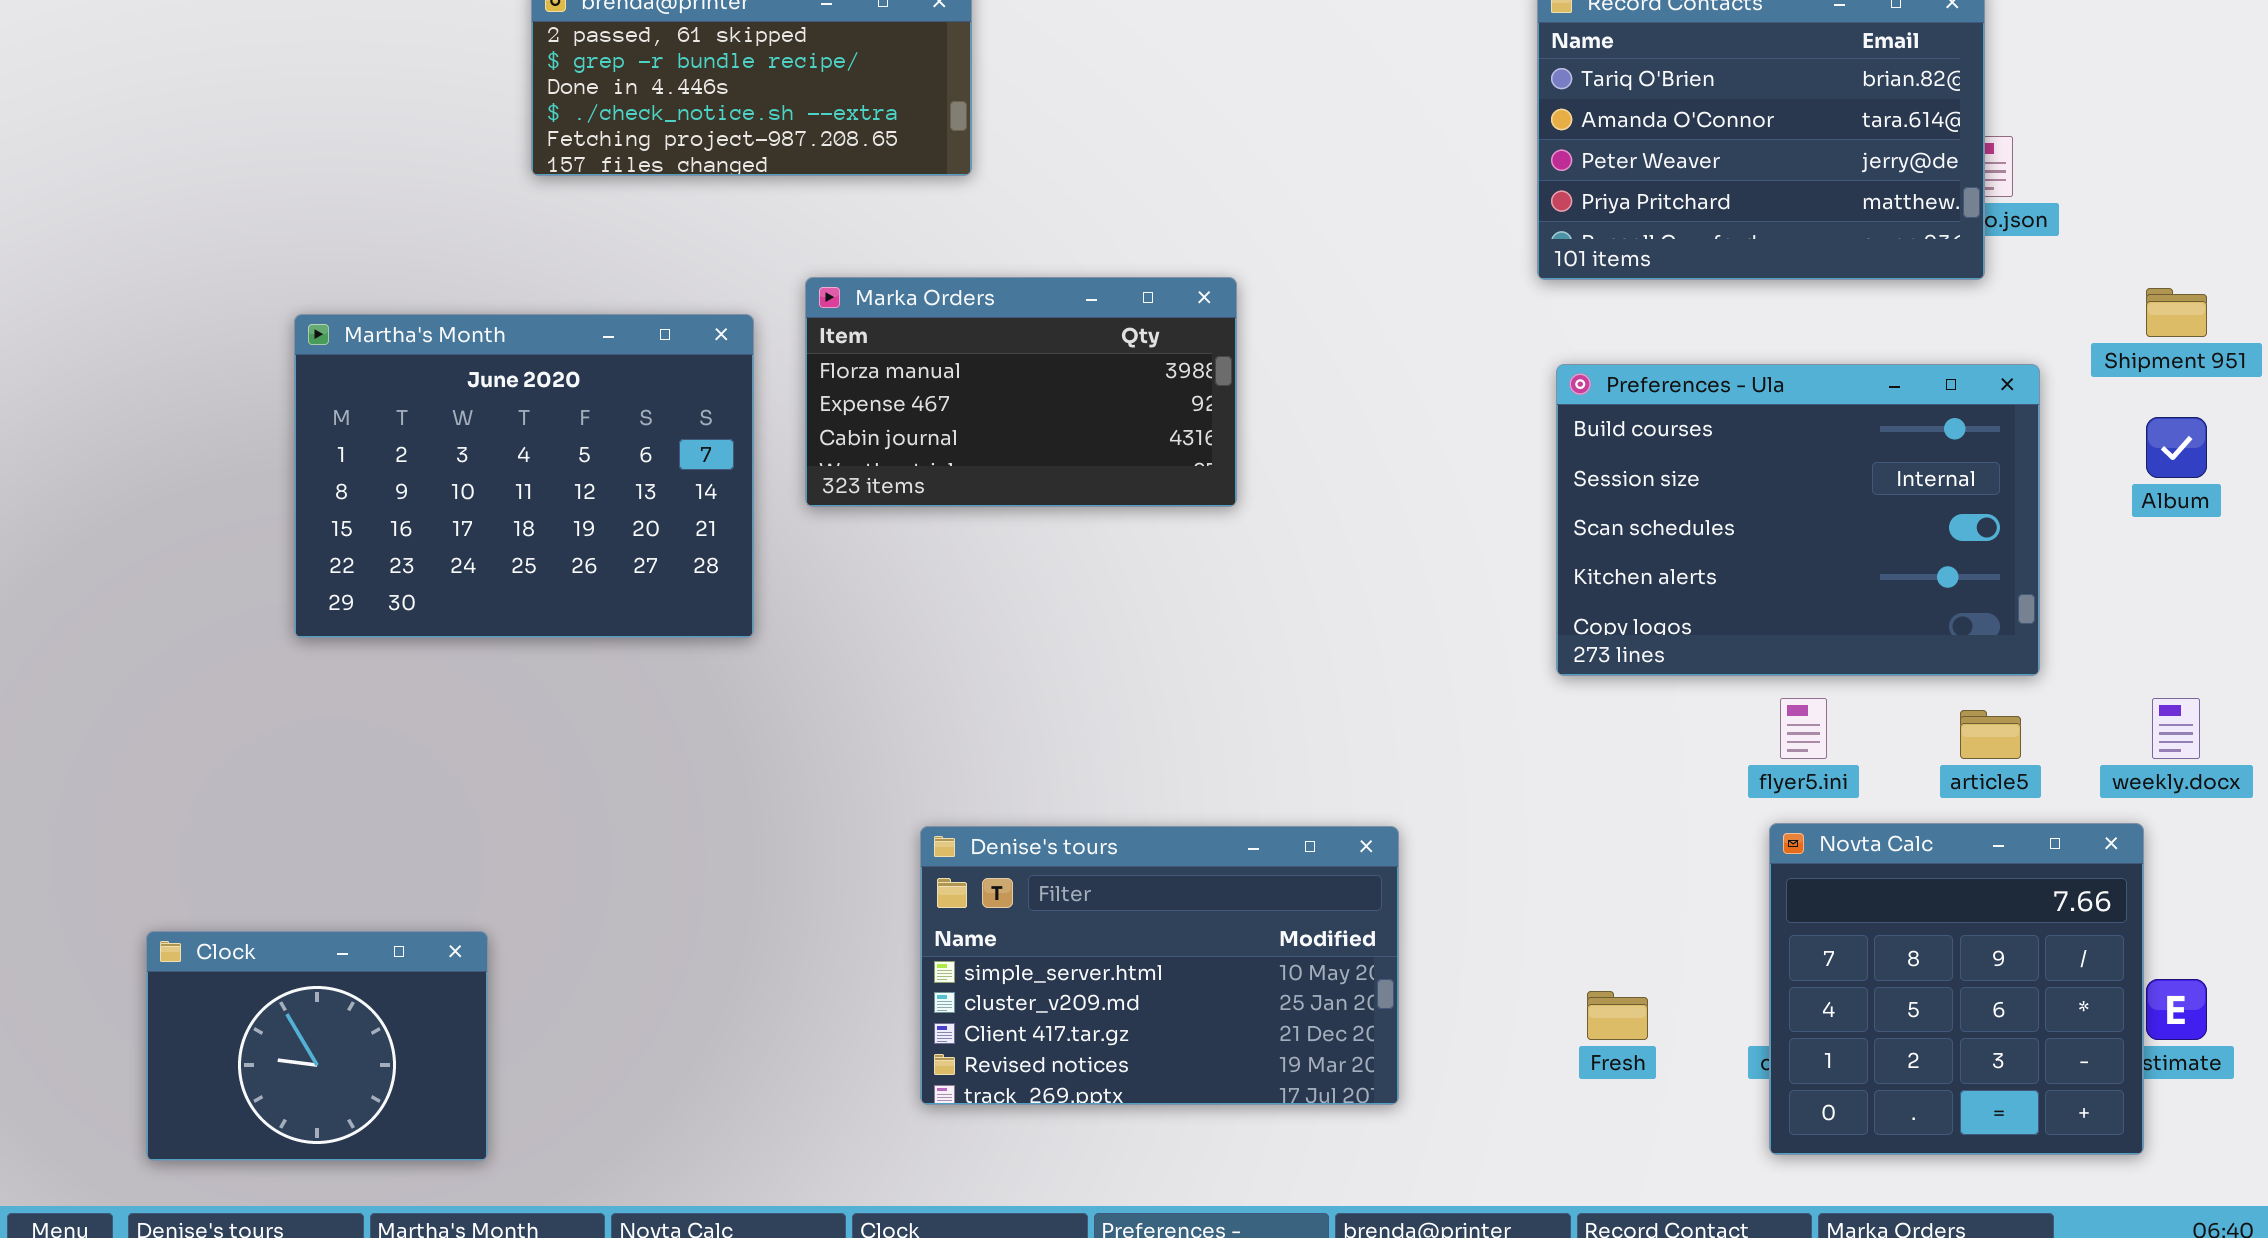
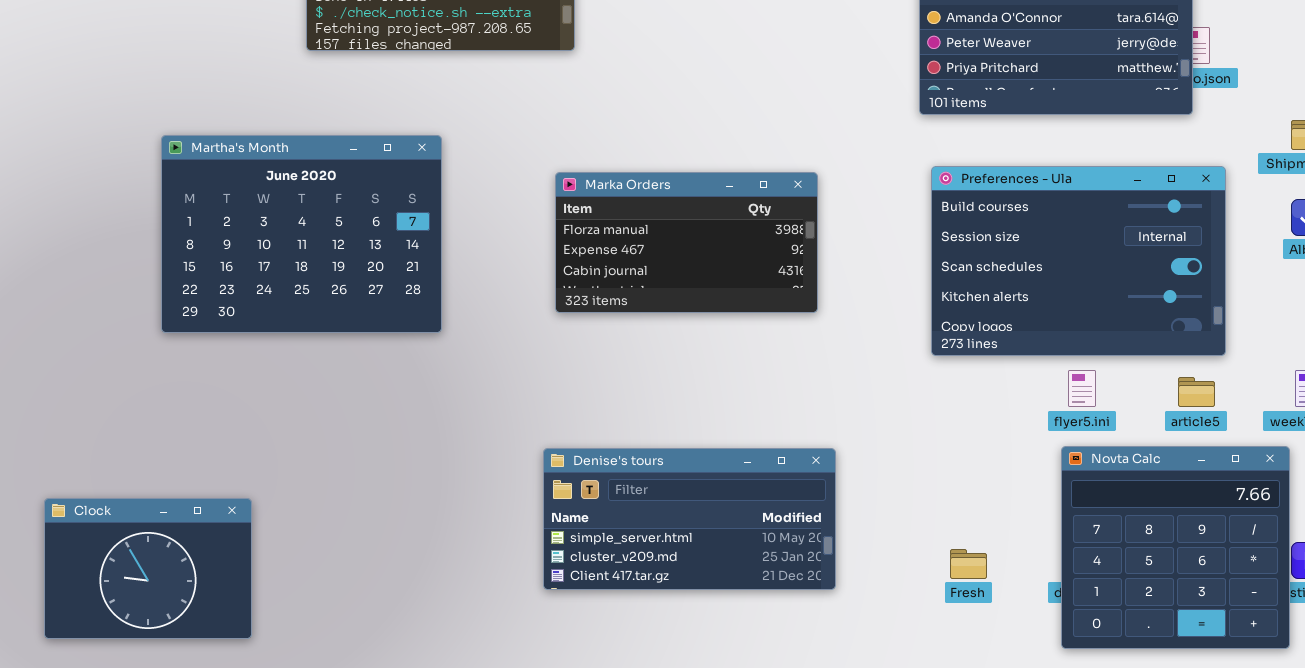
Marka Orders: [805,277,1237,507] -> [555,172,818,313], moved
Denise's tours: [920,826,1399,1105] -> [543,448,836,590], resized
Clock: [146,931,488,1161] -> [44,498,252,639], moved

